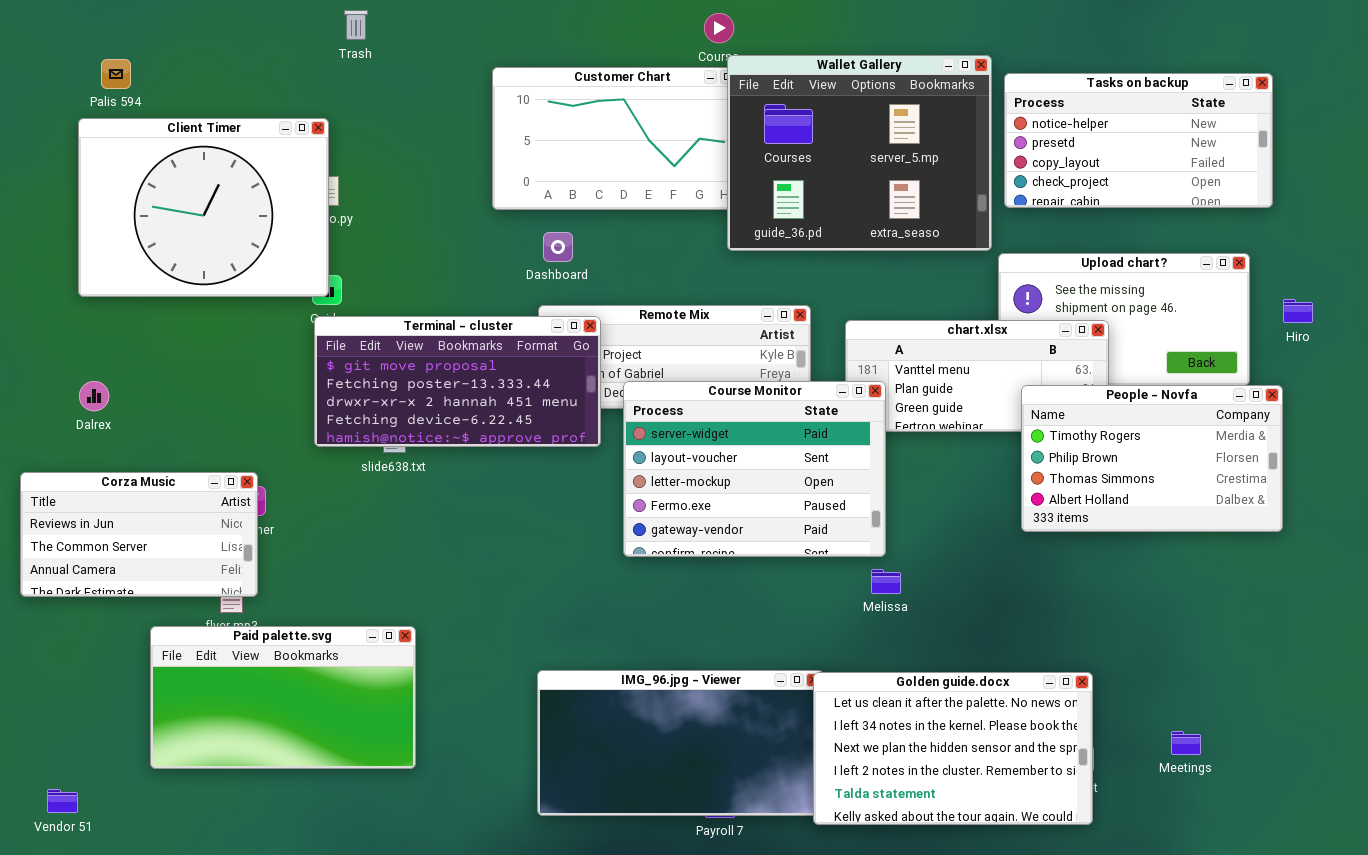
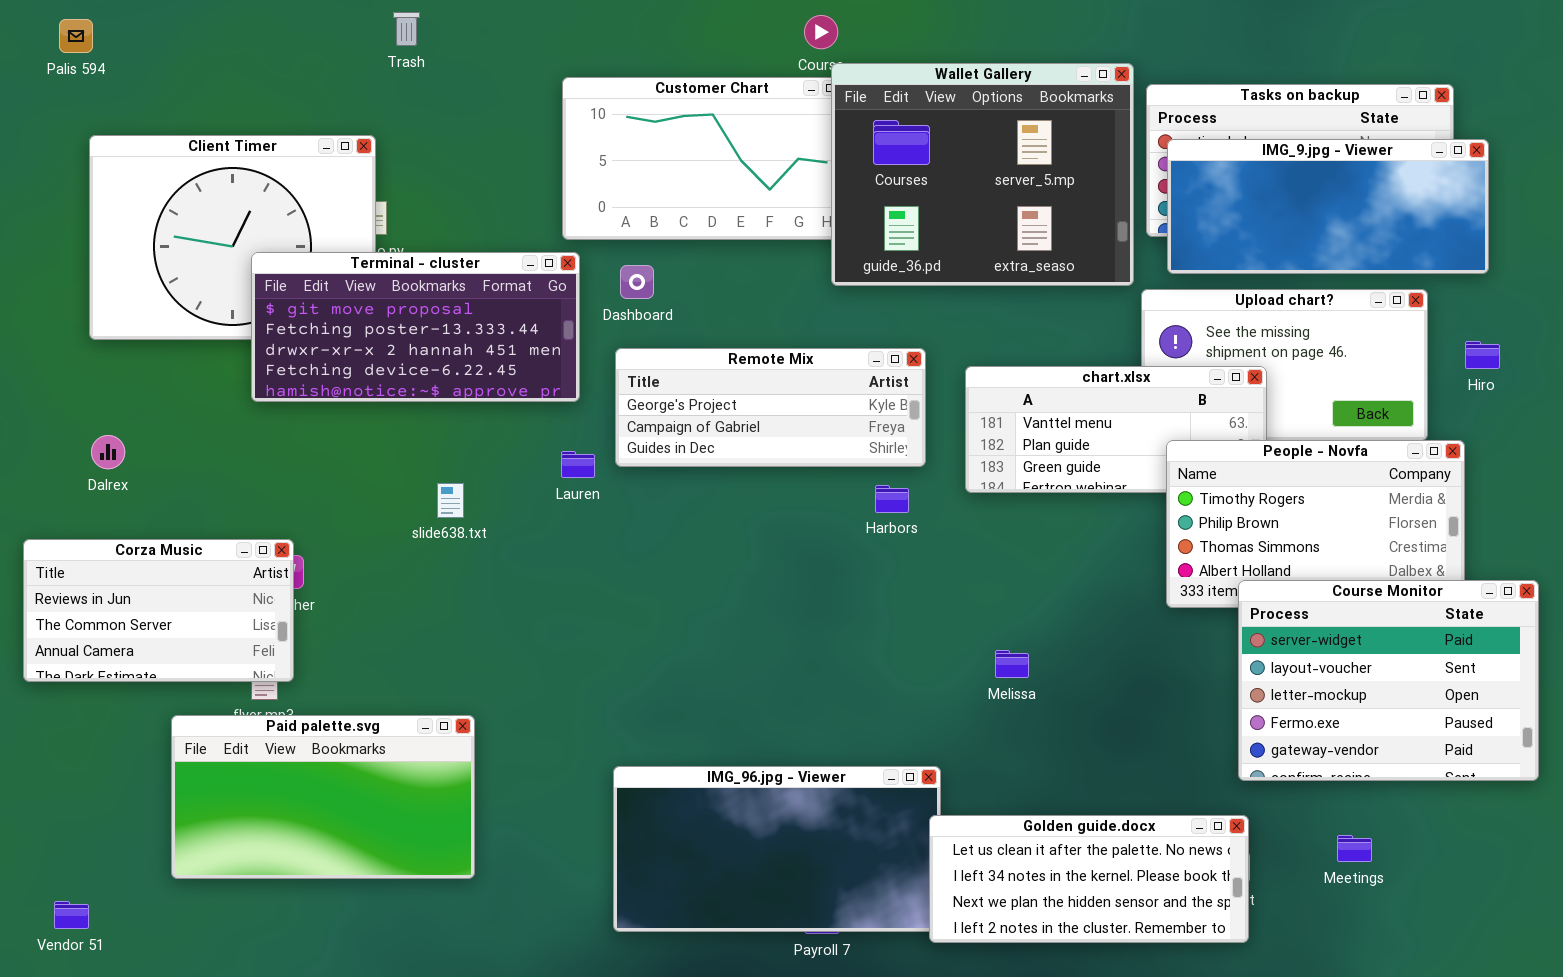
Palis 594: [101,59,131,89] -> [59,19,93,53], moved
IMG_9.jpg - Viewer: none -> [1167,139,1489,274], opened
Terminal - cluster: [314,316,601,447] -> [251,252,580,402], moved
Course Monitor: [623,381,886,557] -> [1238,580,1539,781], moved
Golden guide.docx: [813,672,1093,825] -> [929,815,1249,943], resized

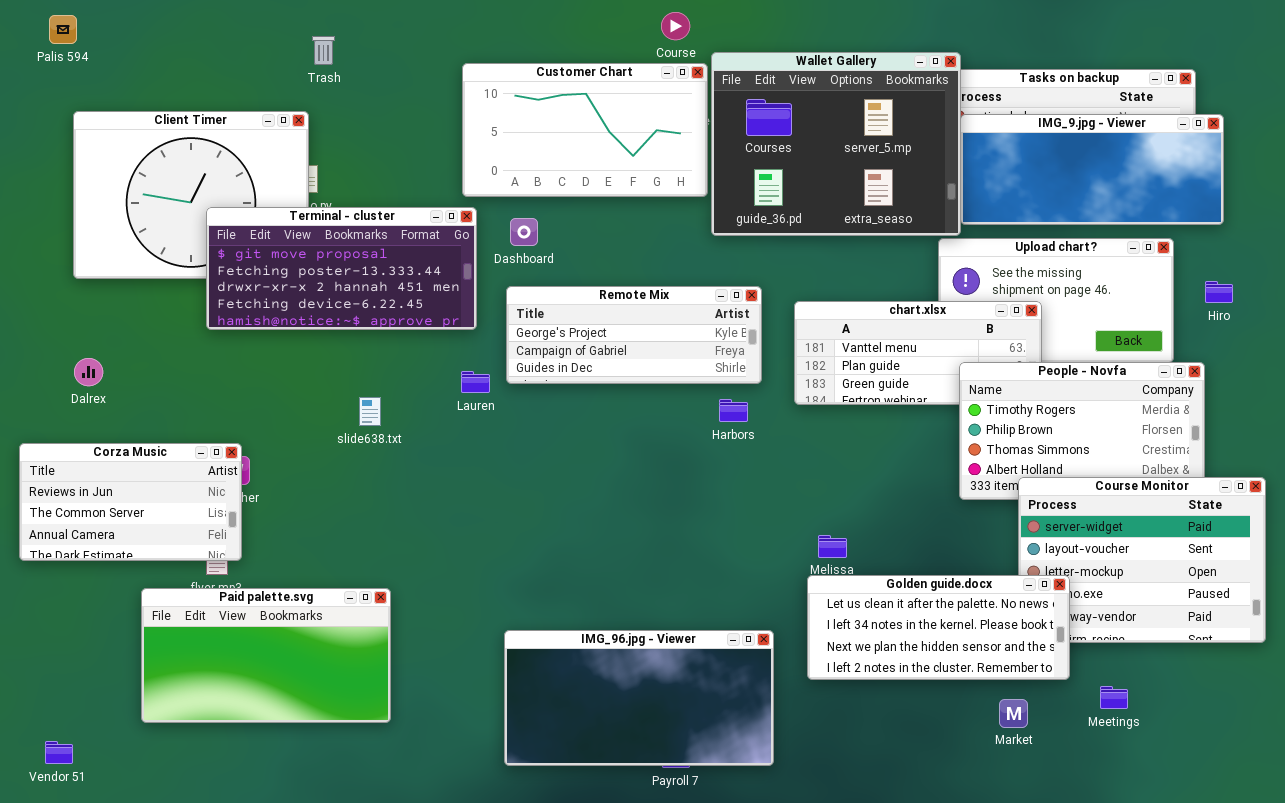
Trash: [393,12,420,46] -> [312,36,335,65], moved
Wallet Gallery: [831,63,1134,286] -> [711,52,961,236], moved
Golden guide.docx: [929,815,1249,943] -> [807,575,1070,680], moved

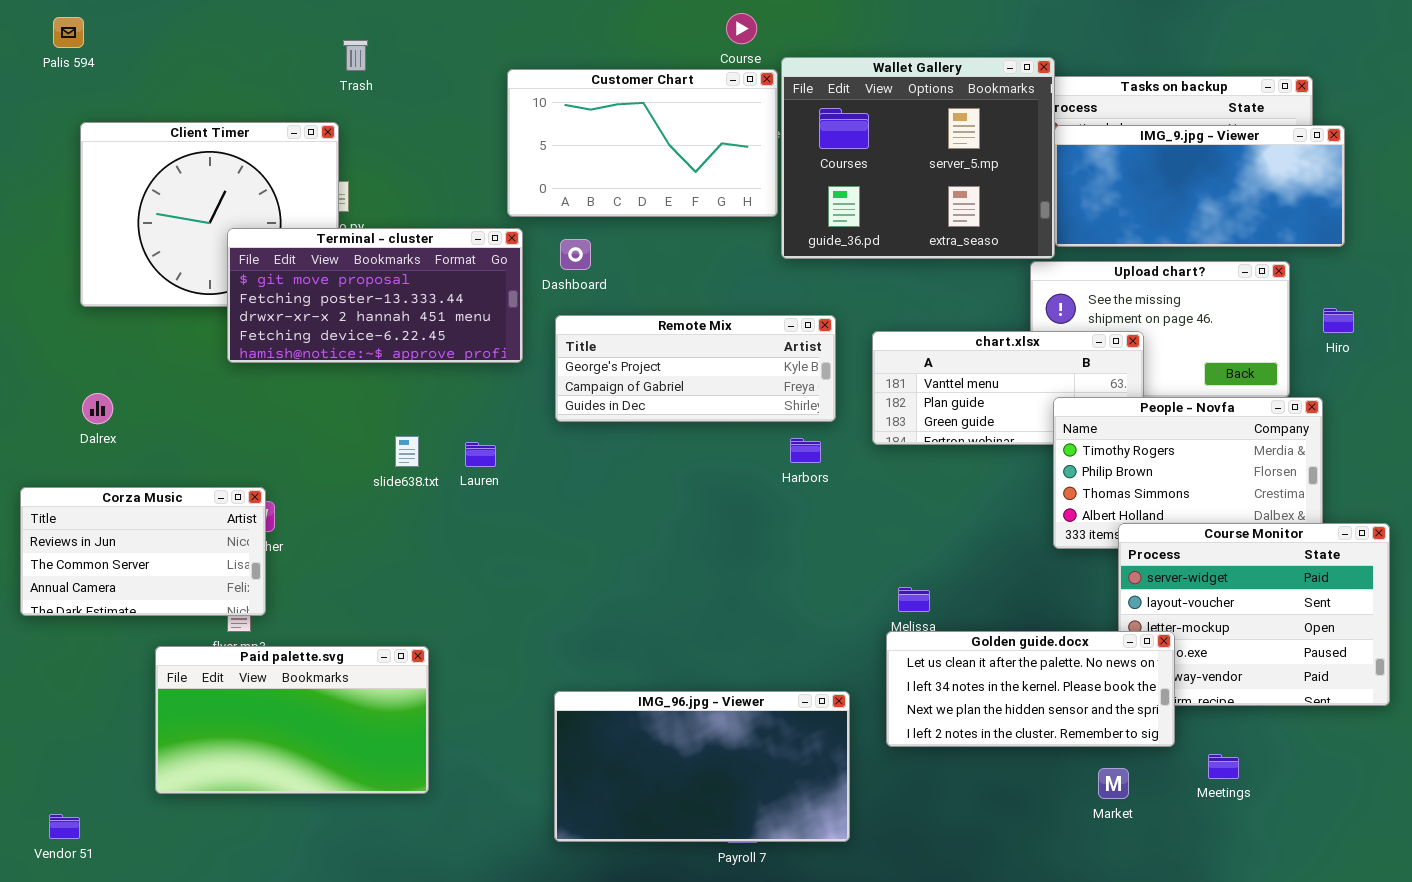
Lauren: [461,371,490,393] -> [465,442,496,467], moved

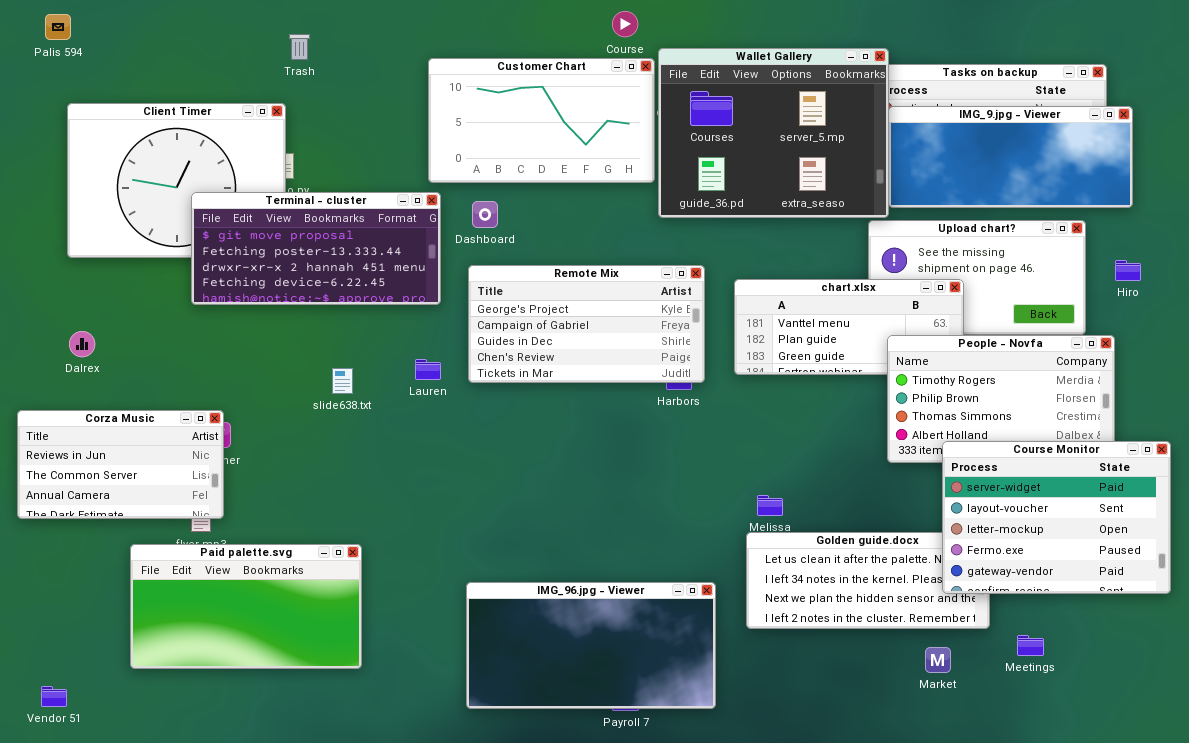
Remote Mix: [555,315,836,422] -> [468,265,705,383], resized
Lauren: [465,442,496,467] -> [415,359,441,380], moved
Course Monitor: [1118,523,1390,706] -> [942,441,1171,594], raised

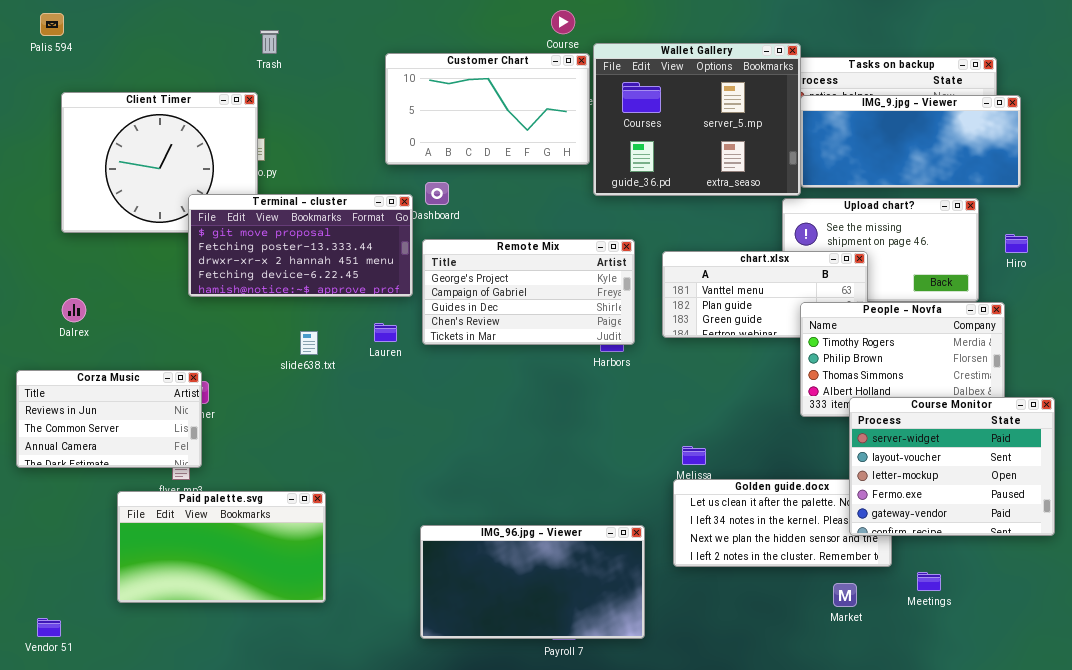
Terminal - cluster: [191,192,441,305] -> [188,194,413,297], moved

